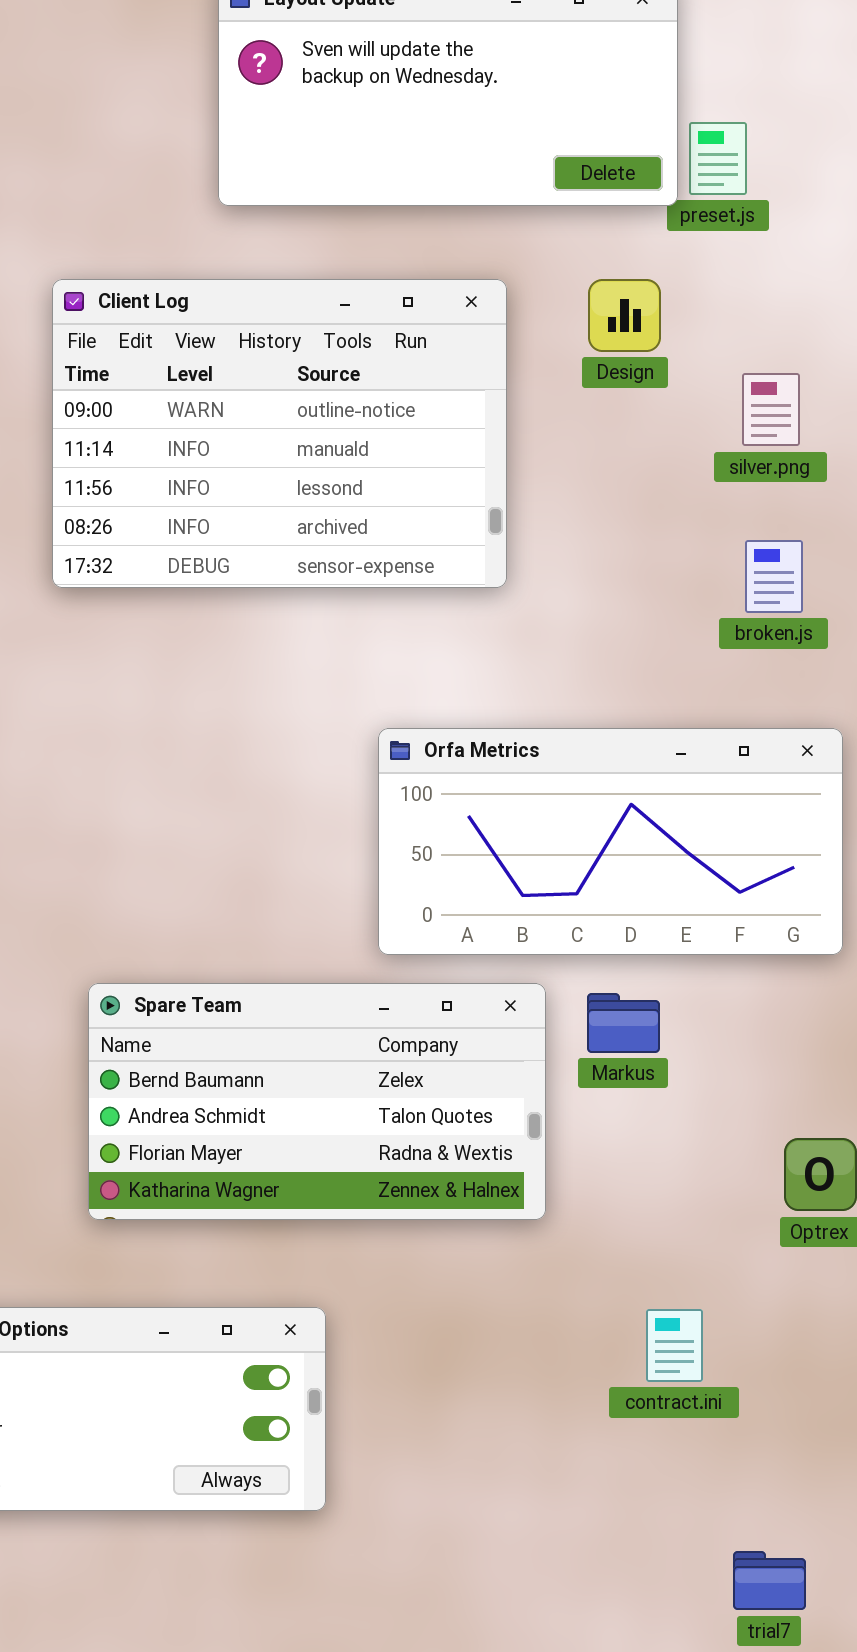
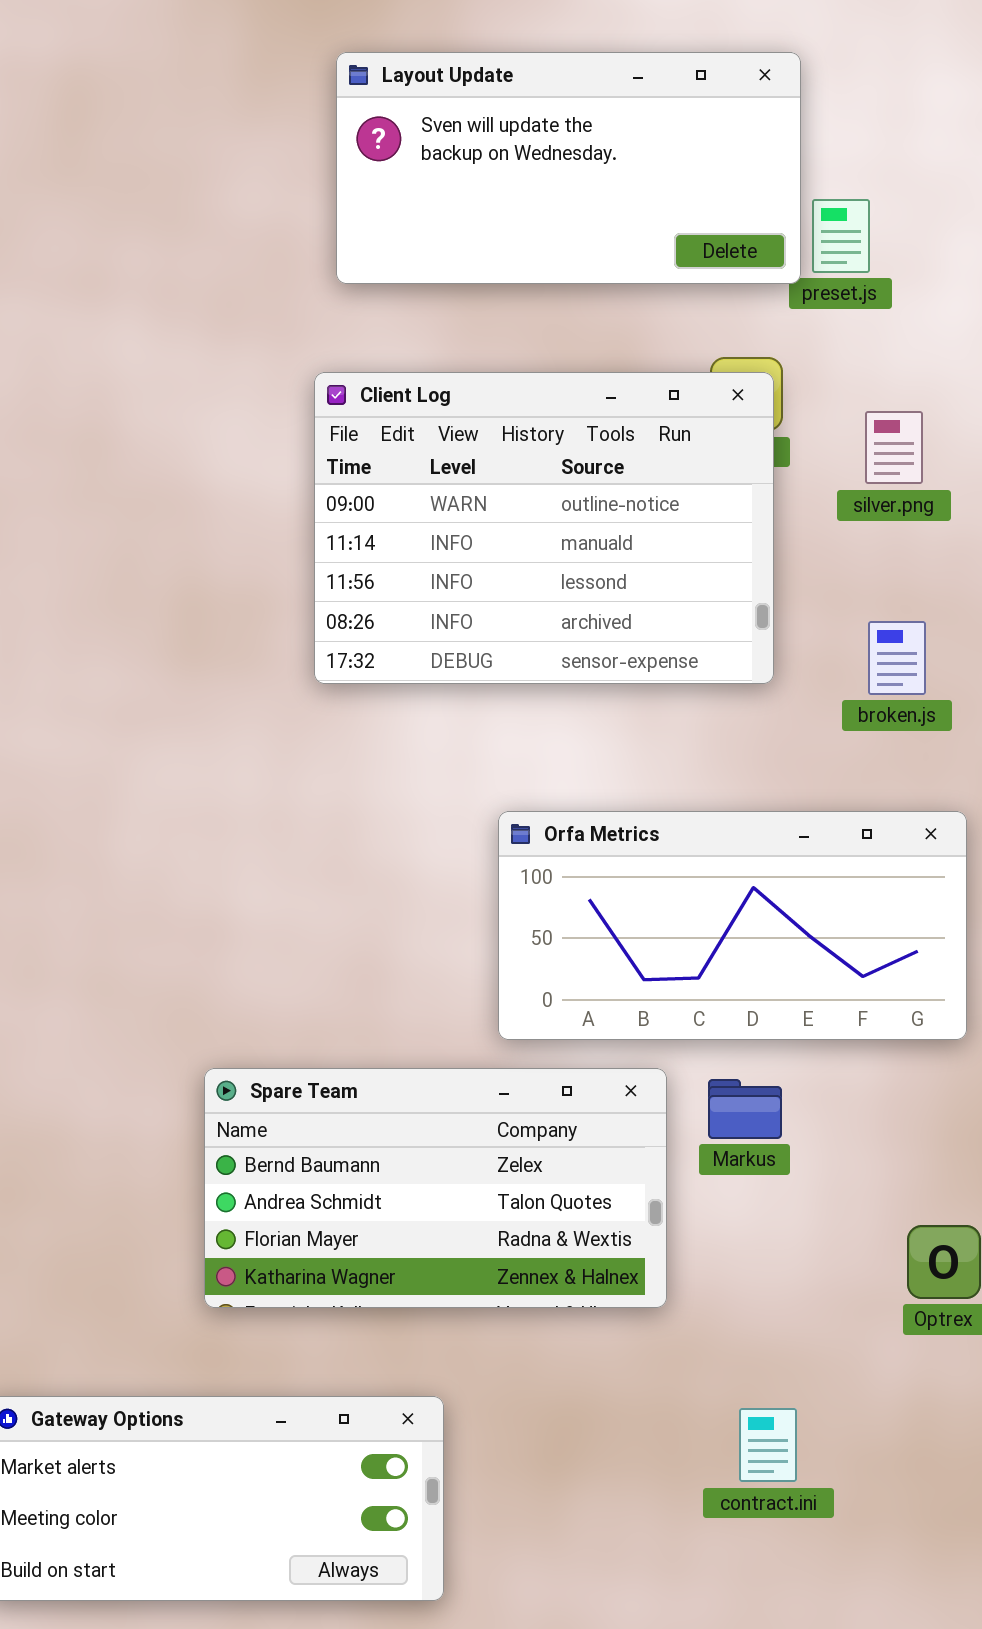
Client Log: [52,279,507,588] -> [314,372,774,684], moved
silver.png: [742,373,800,446] -> [865,411,923,484], moved
contract.ini: [646,1309,703,1382] -> [739,1408,797,1482], moved

